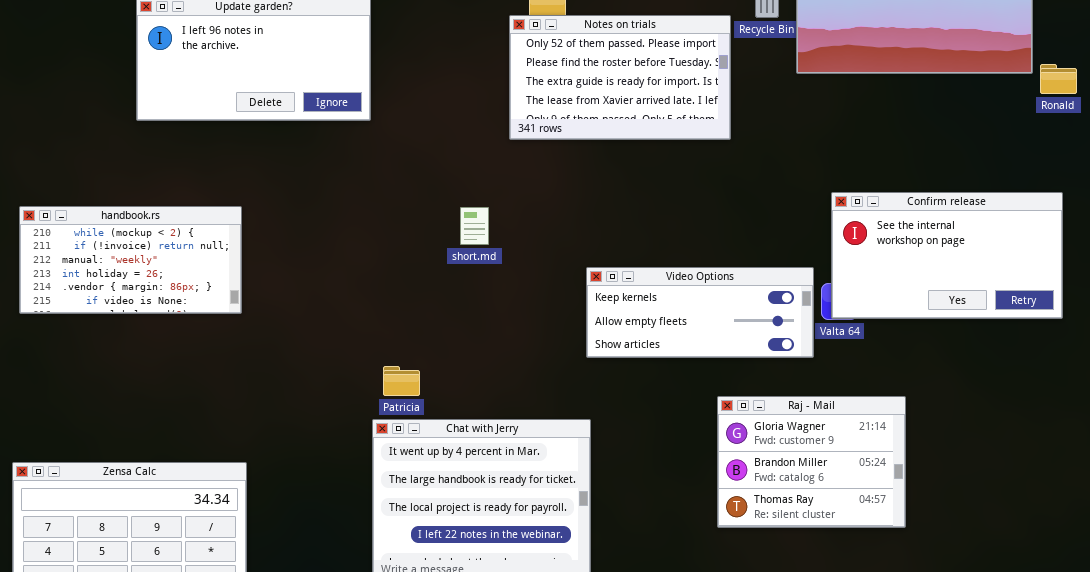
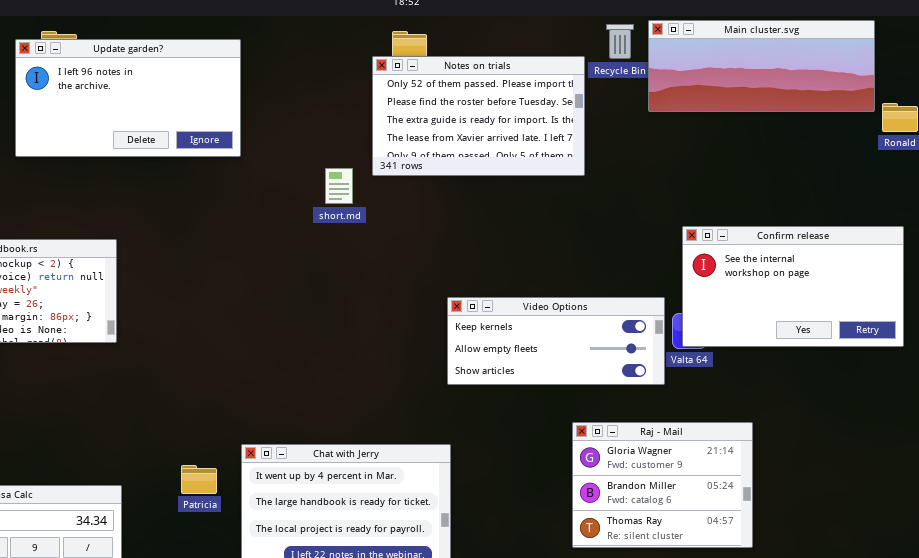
short.md: [460,207,489,245] -> [325,168,353,204], moved
Patricia: [383,366,420,396] -> [181,465,217,494], moved

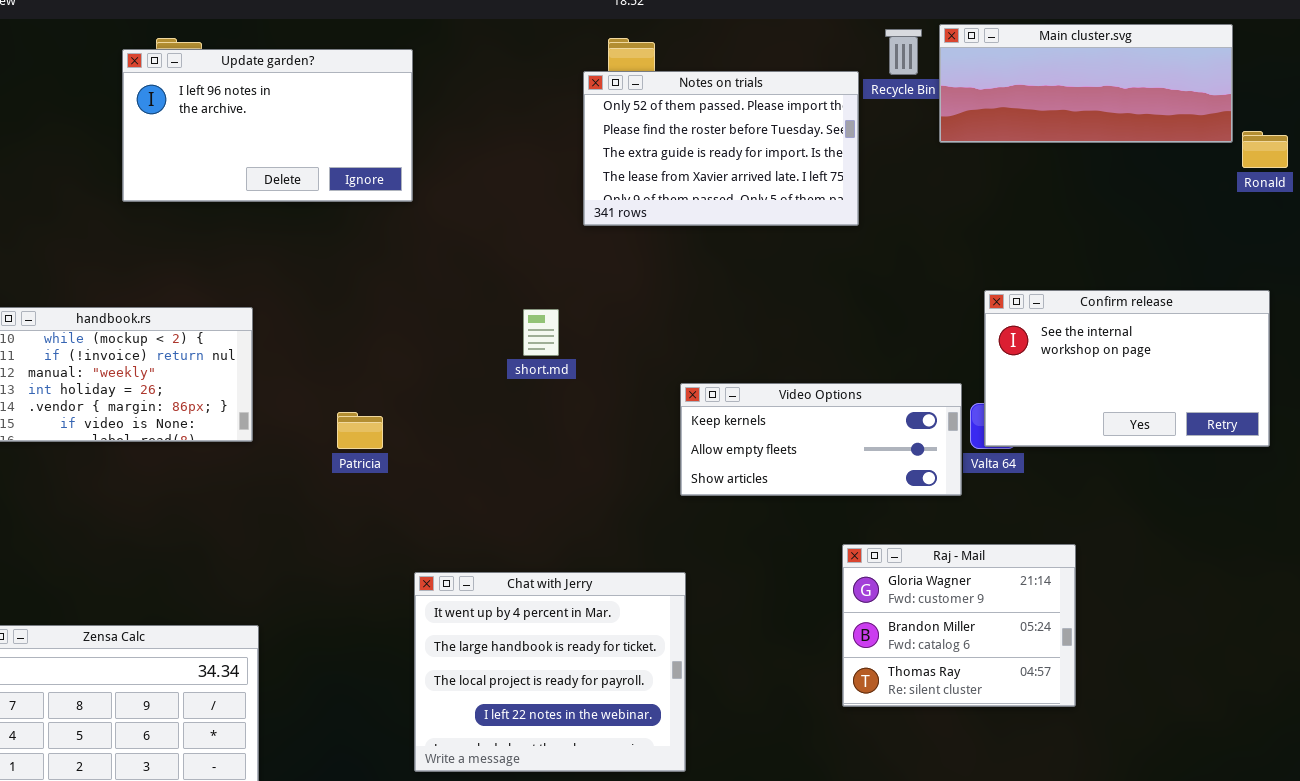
short.md: [325,168,353,204] -> [523,309,559,356], moved
Patricia: [181,465,217,494] -> [337,412,383,449], moved

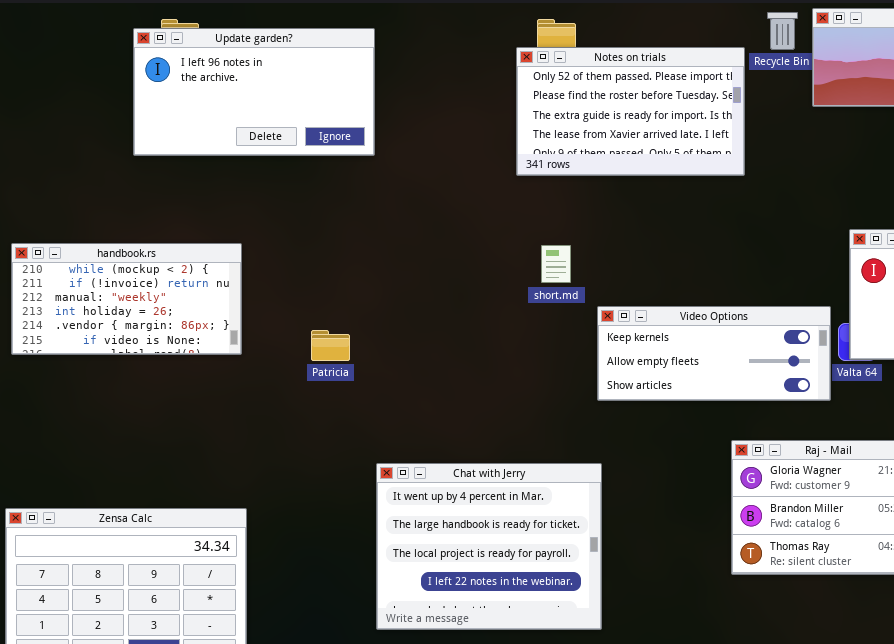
short.md: [523,309,559,356] -> [541,245,571,283], moved

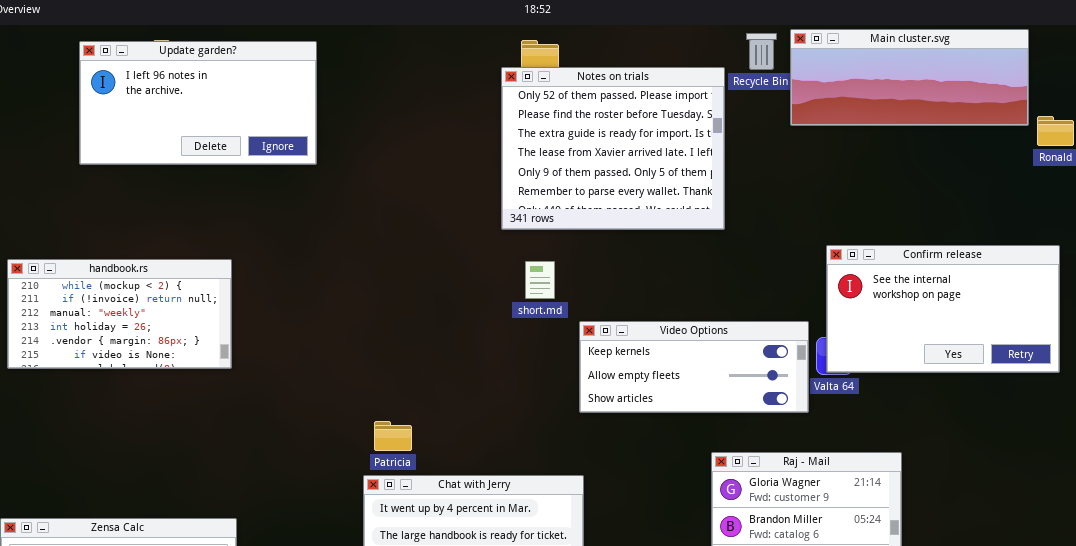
Update garden?: [133,28,375,156] -> [79,41,317,165], moved
Notes on trials: [516,47,745,176] -> [501,67,725,230], resized
Patricia: [311,330,350,361] -> [374,421,412,451], moved

